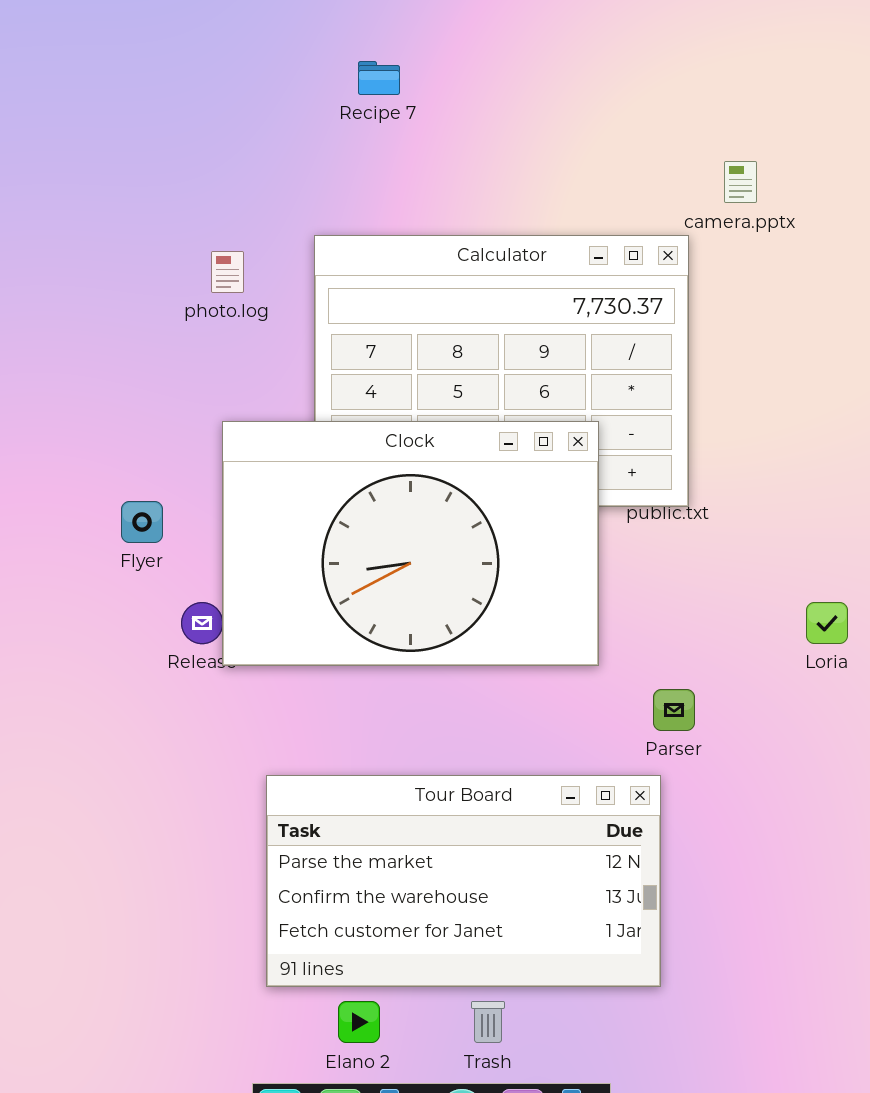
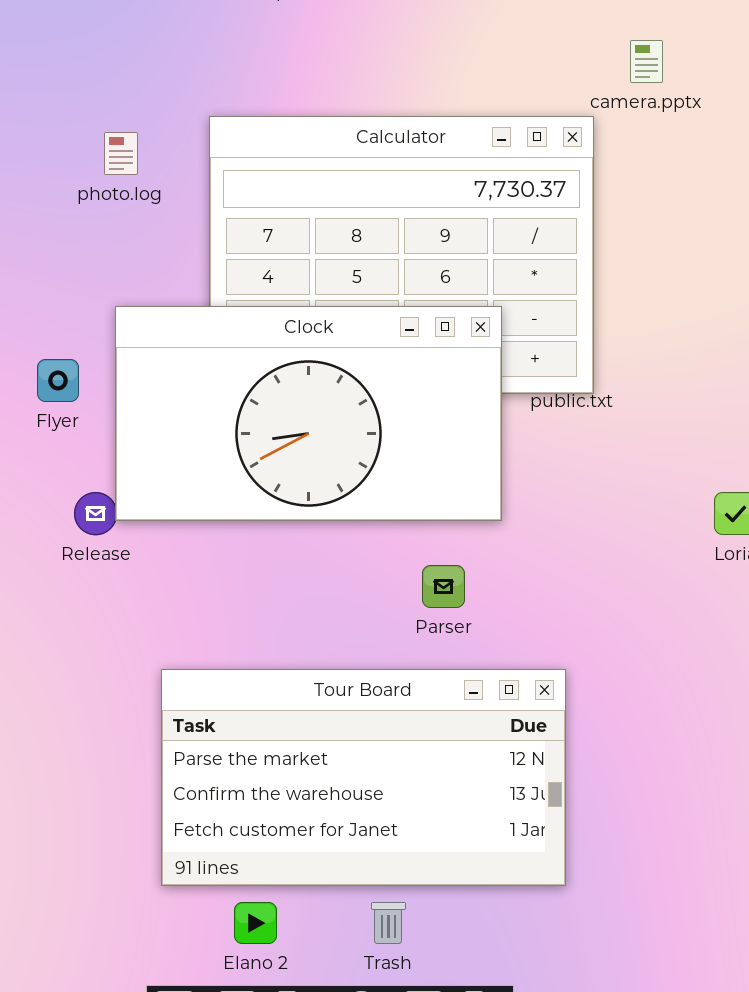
Clock: [222,421,599,666] -> [115,306,502,521], resized
Flyer: [121,501,163,543] -> [37,359,79,402], moved
Parser: [653,689,695,731] -> [422,565,465,608], moved

